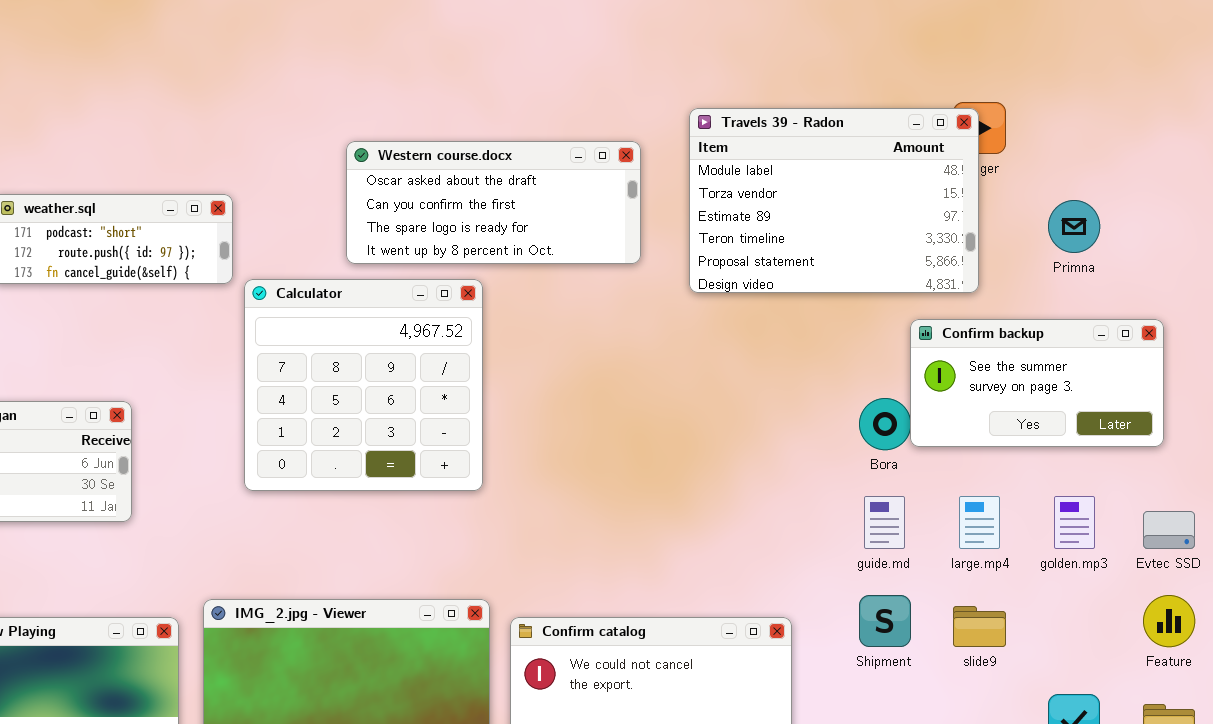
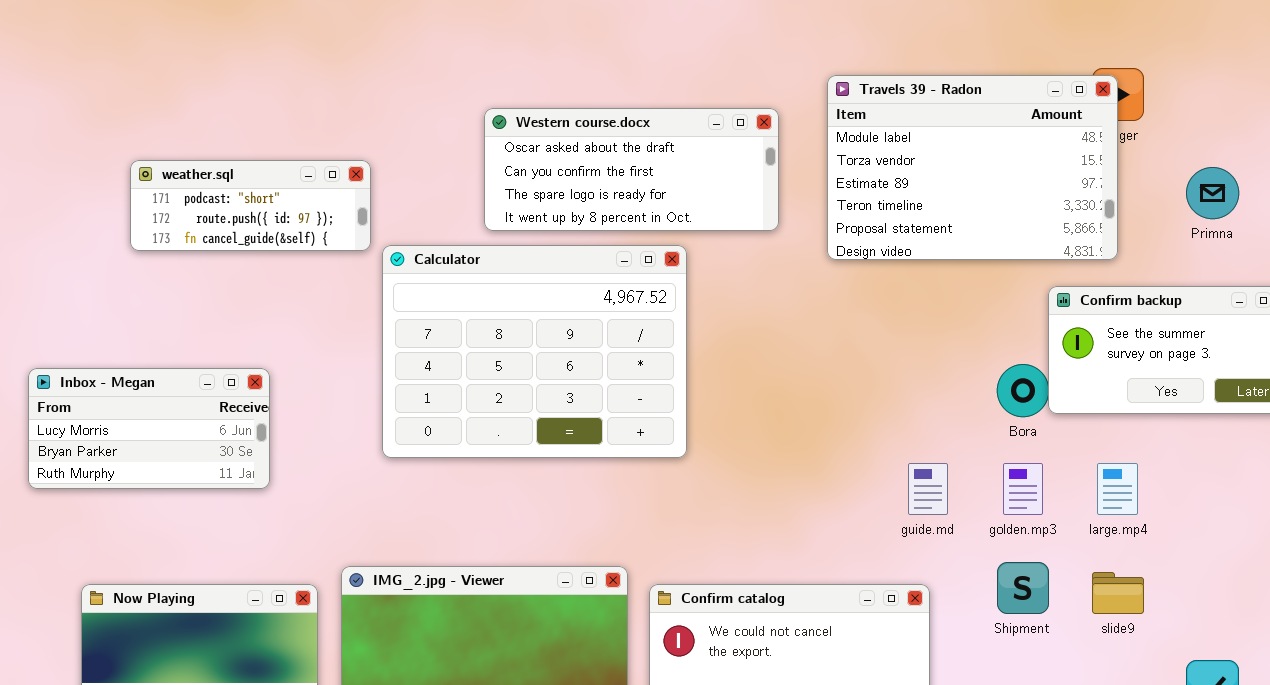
Calculator: [244,279,483,491] -> [382,245,687,458], resized
guide.md: [864,496,905,549] -> [908,463,948,515], moved
golden.mp3: [1054,496,1095,549] -> [1003,463,1043,515], moved

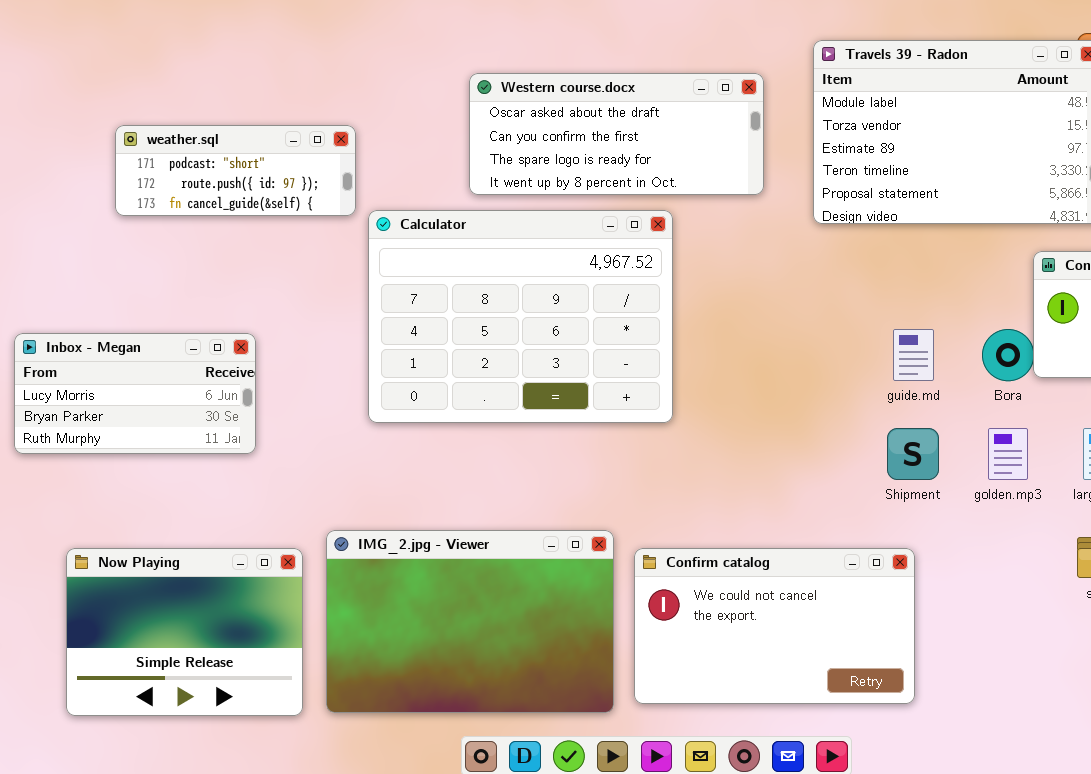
guide.md: [908,463,948,515] -> [893,329,934,381], moved
Shipment: [997,562,1049,614] -> [887,428,939,480], moved

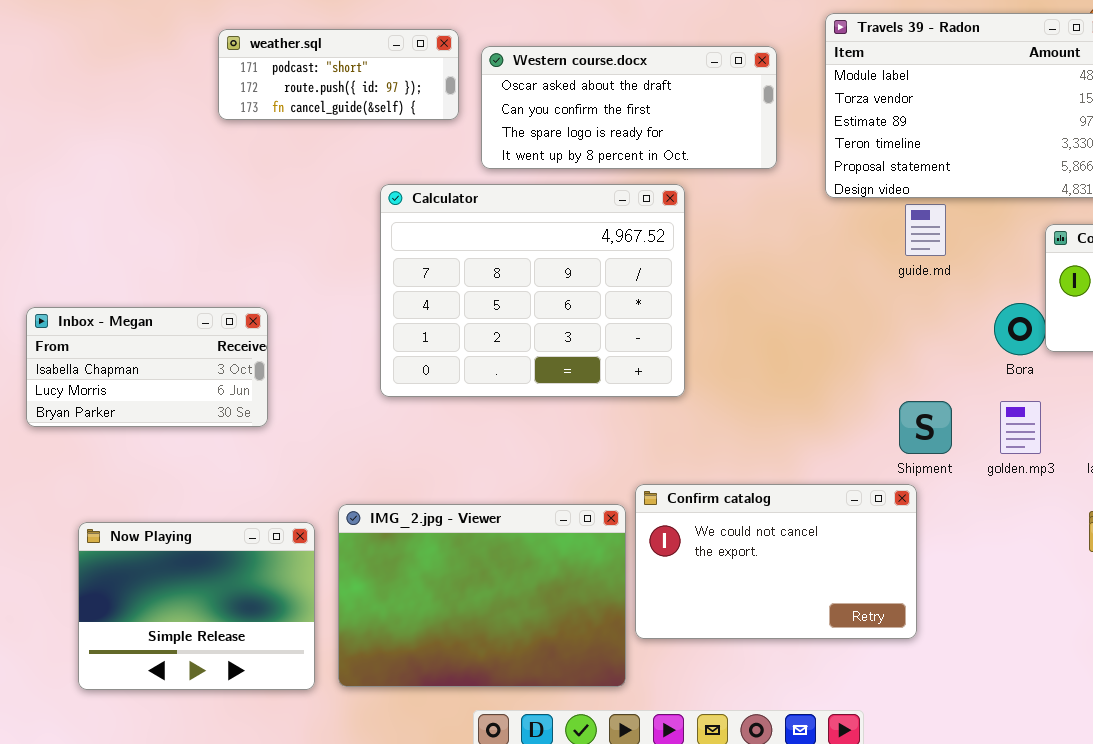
weather.sql: [115,125,356,216] -> [218,29,459,120], moved
guide.md: [893,329,934,381] -> [905,204,946,256], moved
Inbox - Megan: [14,333,256,454] -> [26,307,268,427], scrolled up 1 row
Confirm catalog: [634,548,915,704] -> [635,484,917,639], moved

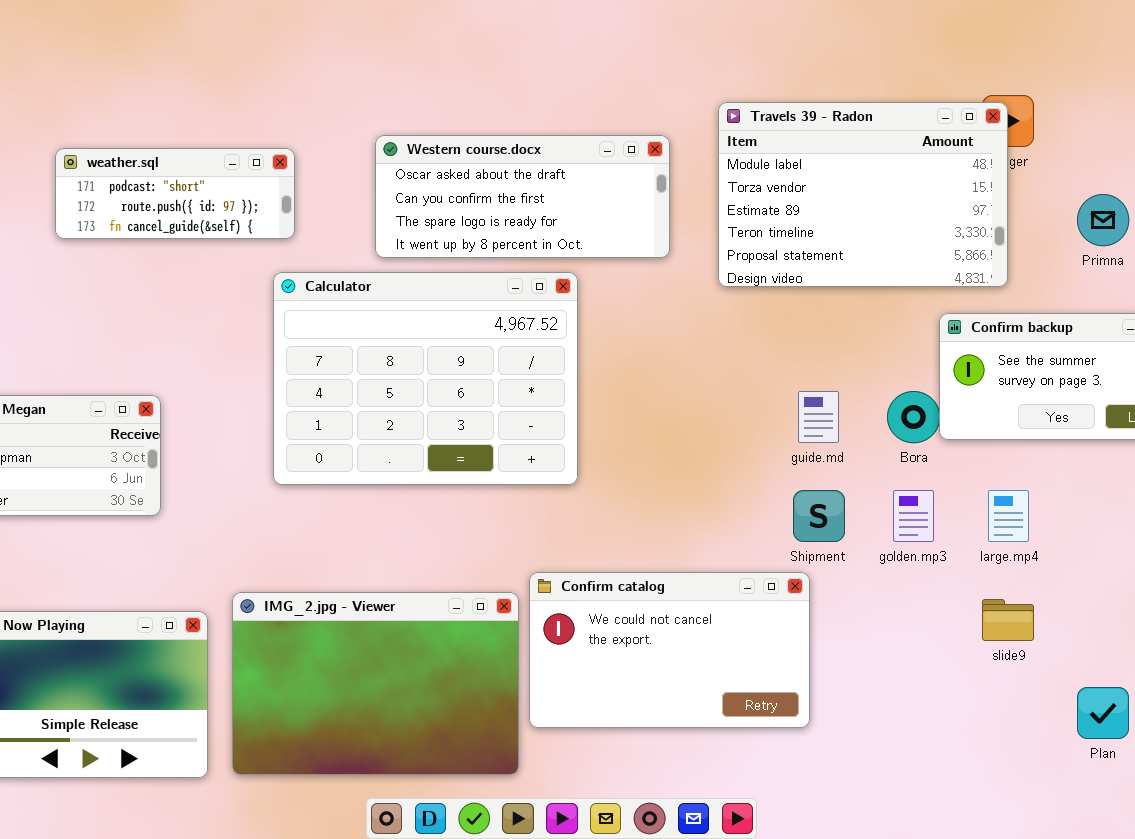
weather.sql: [218,29,459,120] -> [55,148,295,239], moved
guide.md: [905,204,946,256] -> [798,391,839,443], moved

